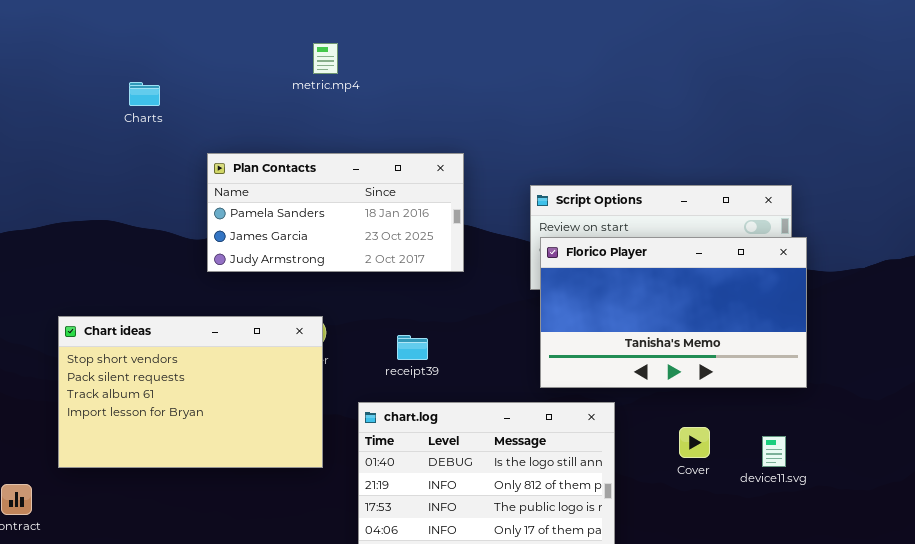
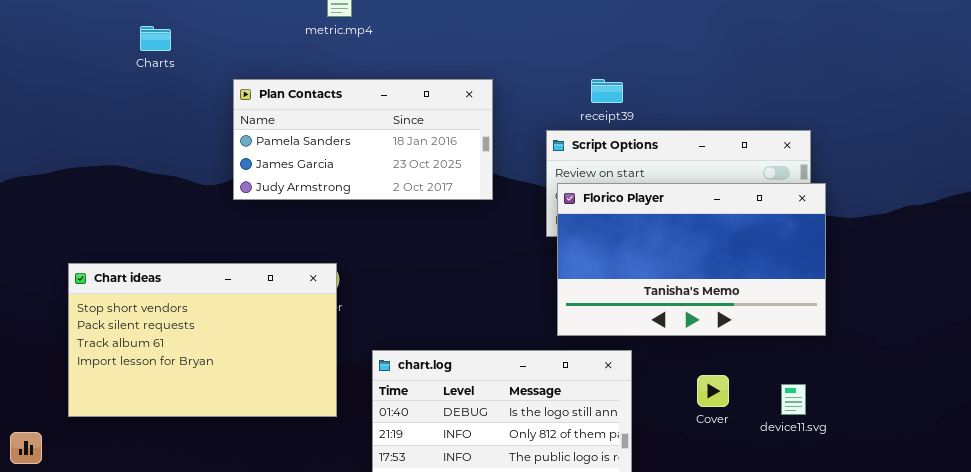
Plan Contacts: [207,153,464,272] -> [233,79,493,200], moved
receipt39: [397,335,428,360] -> [591,79,623,103], moved

